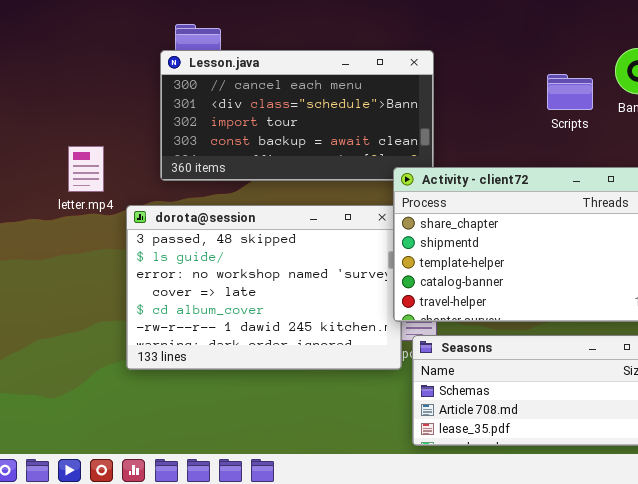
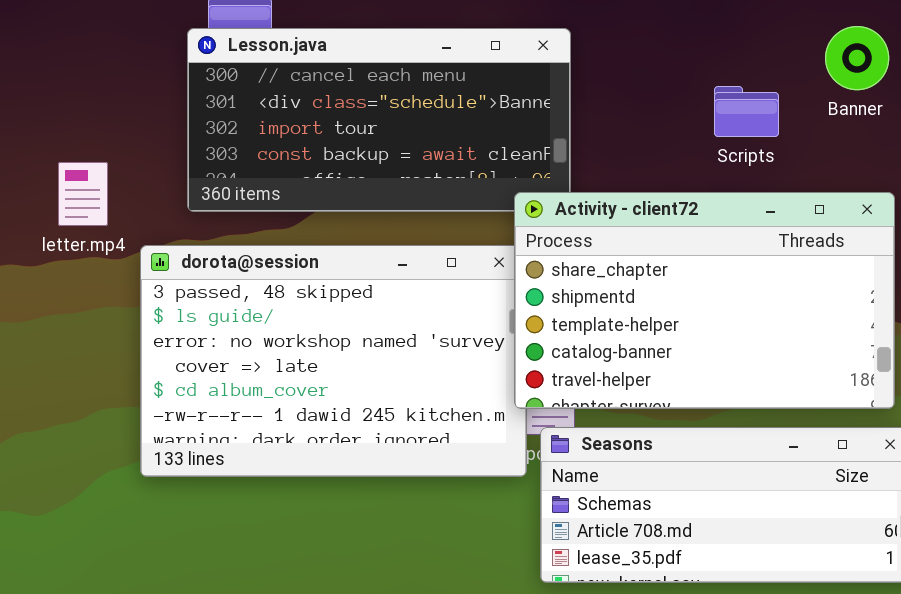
Scripts: [547,74,593,110] -> [714,86,779,137], moved

